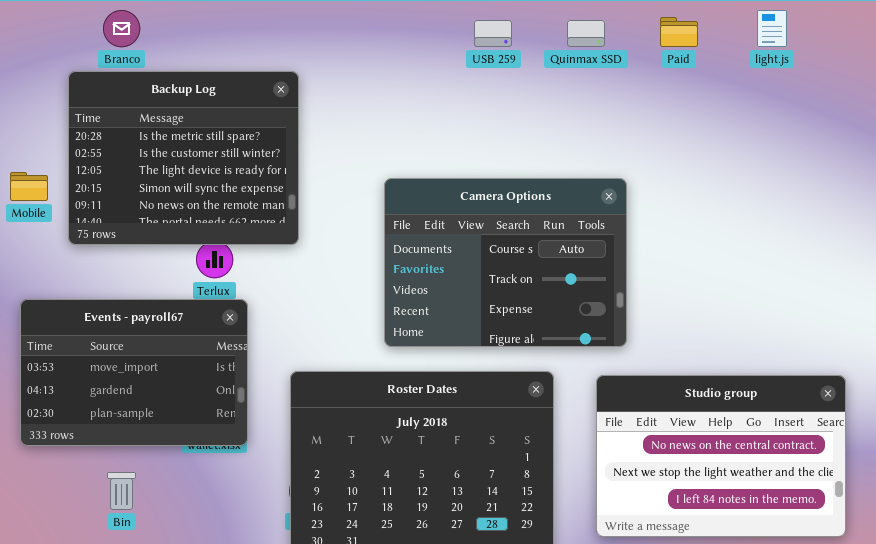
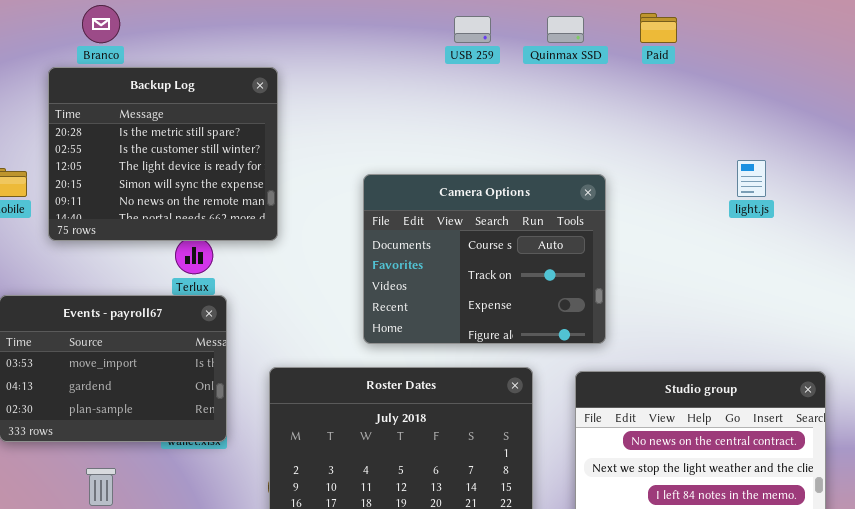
light.js: [757,10,787,47] -> [737,160,766,197], moved

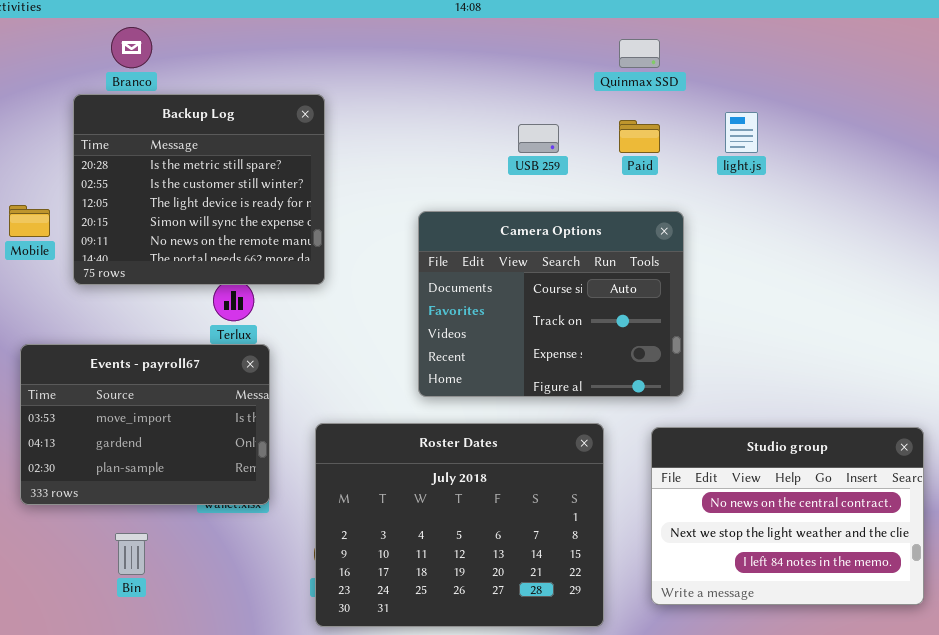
Paid: [640,13,677,43] -> [619,120,660,153], moved
USB 259: [454,16,491,43] -> [518,124,559,153], moved
light.js: [737,160,766,197] -> [725,112,758,153], moved

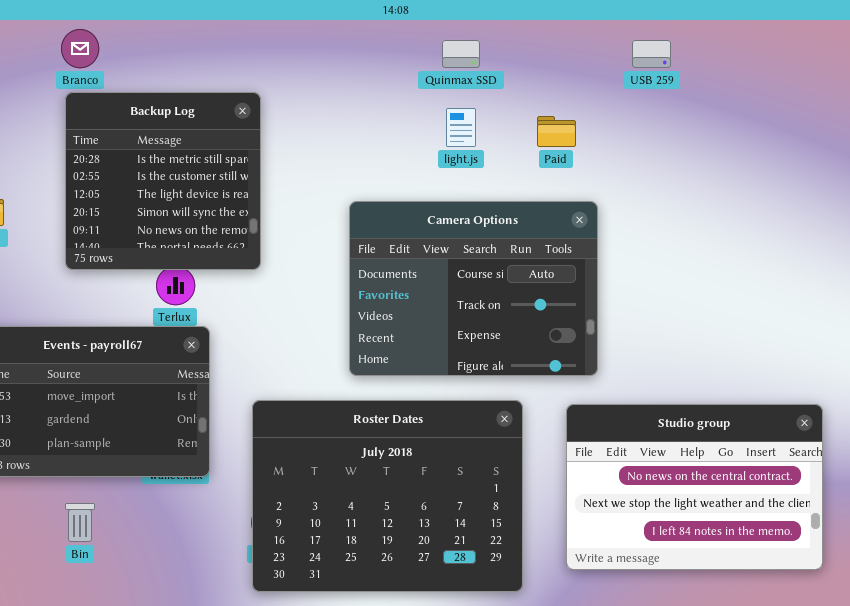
Quinmax SSD: [619,39,660,68] -> [442,40,480,68], moved
Backup Log: [73,94,325,285] -> [65,92,261,270], resized
light.js: [725,112,758,153] -> [446,108,476,147], moved
USB 259: [518,124,559,153] -> [632,40,671,68], moved

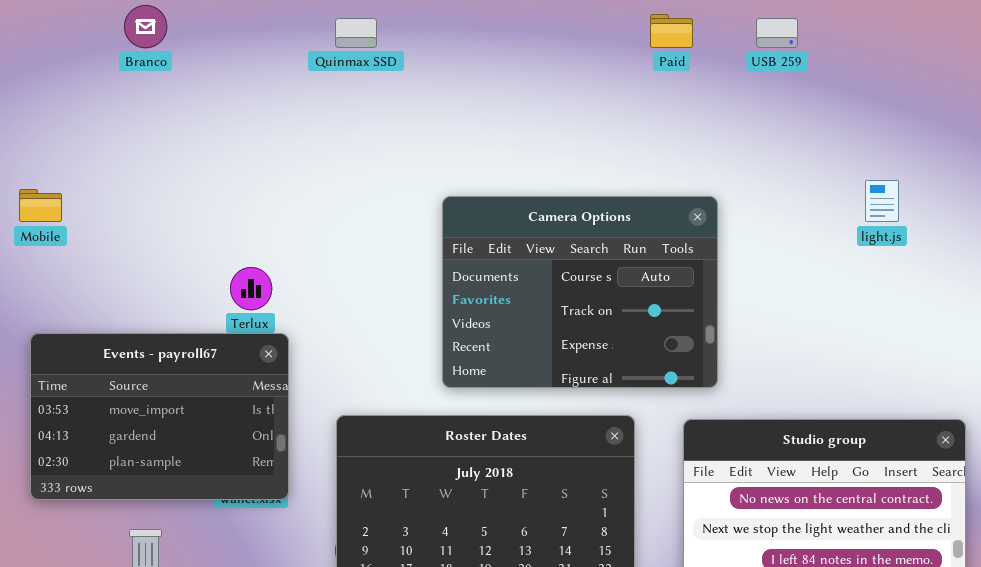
Quinmax SSD: [442,40,480,68] -> [335,18,377,48], moved
Backup Log: [65,92,261,270] -> none, closed
light.js: [446,108,476,147] -> [865,180,899,222], moved
Paid: [537,116,576,147] -> [650,14,693,48], moved

